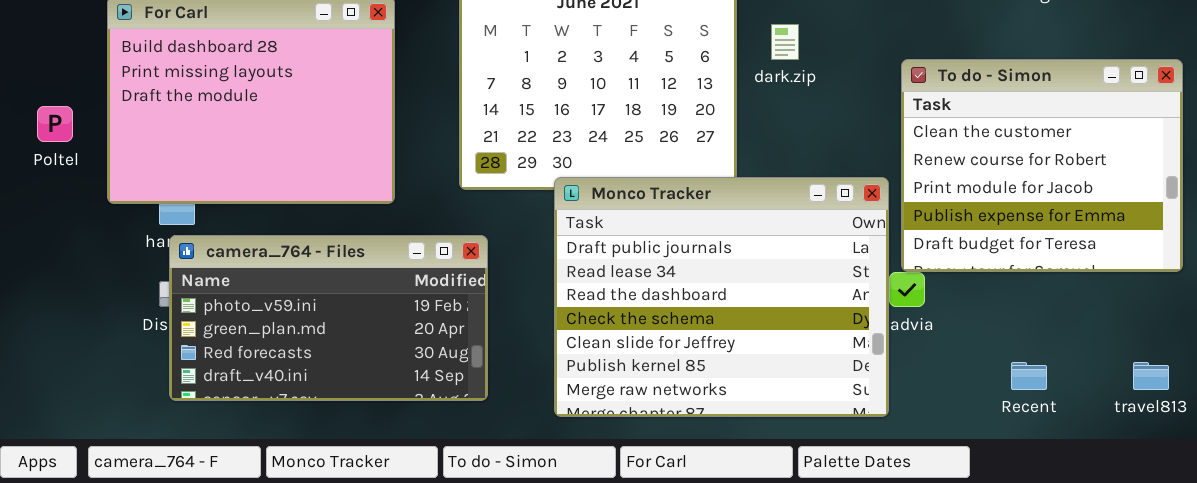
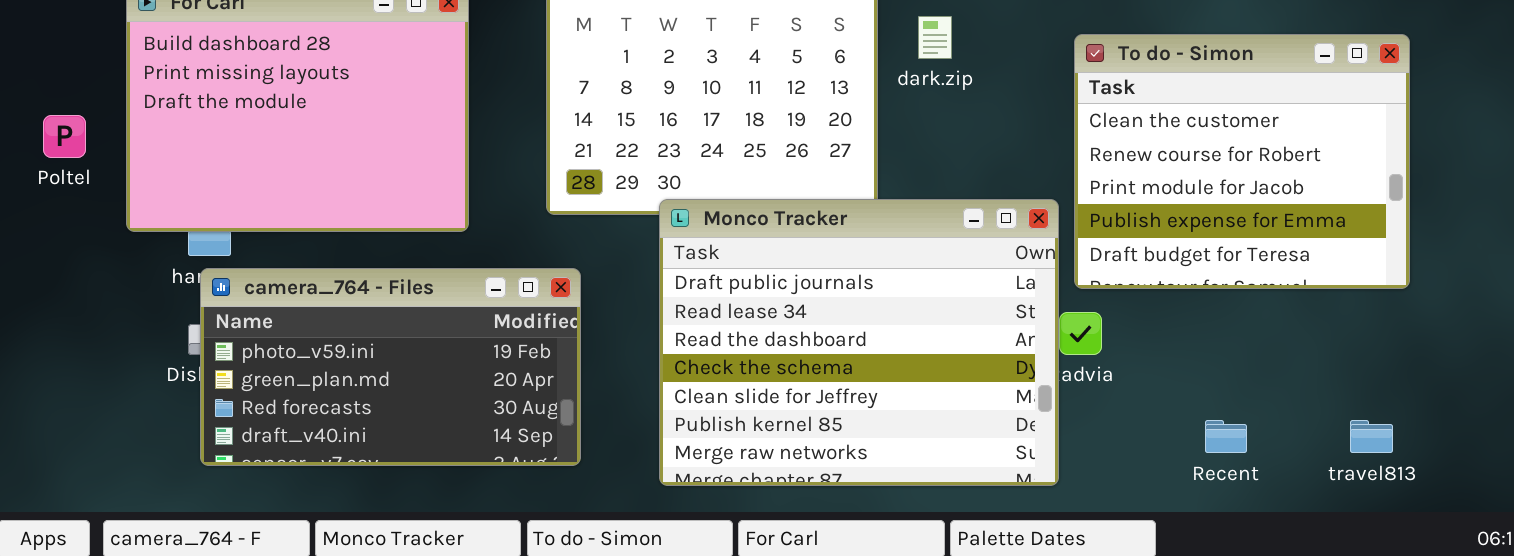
To do - Simon: [901,59,1183,272] -> [1074,34,1410,289], moved

